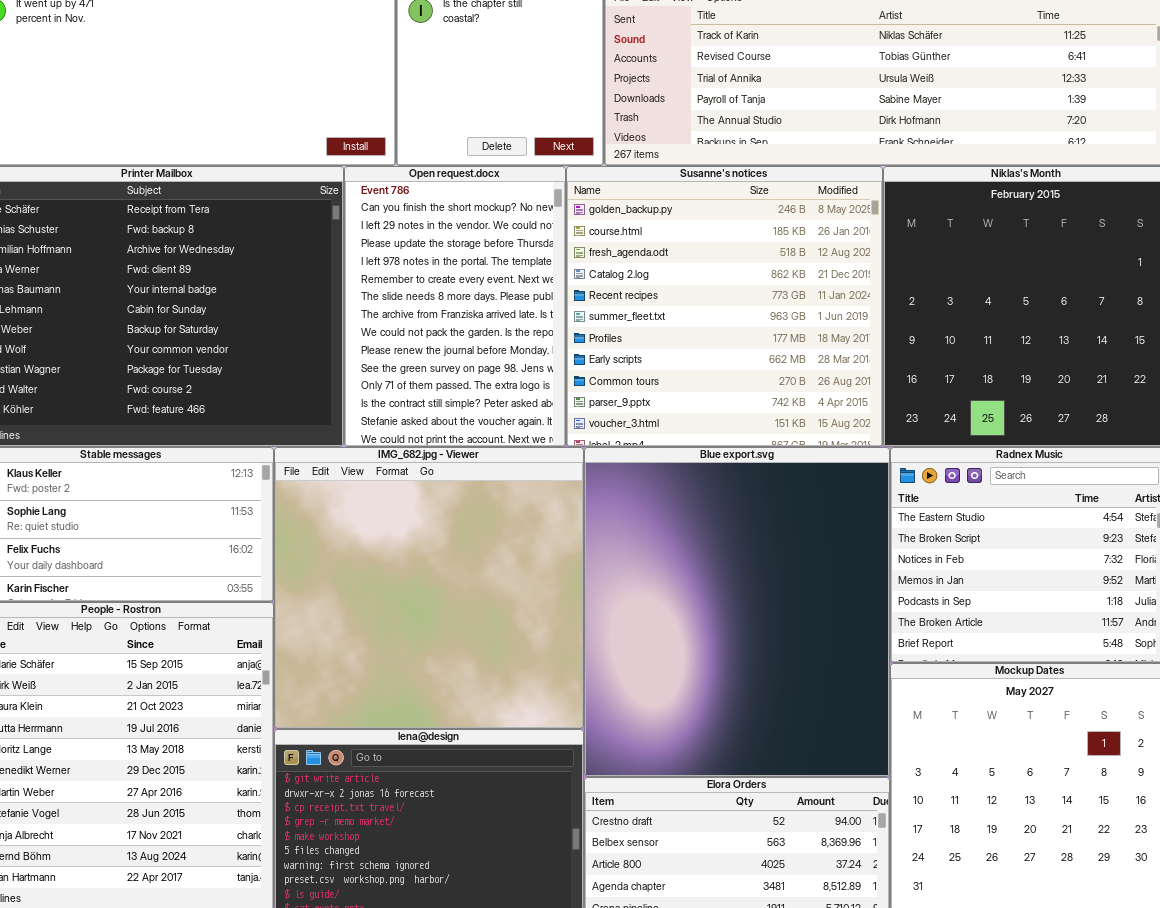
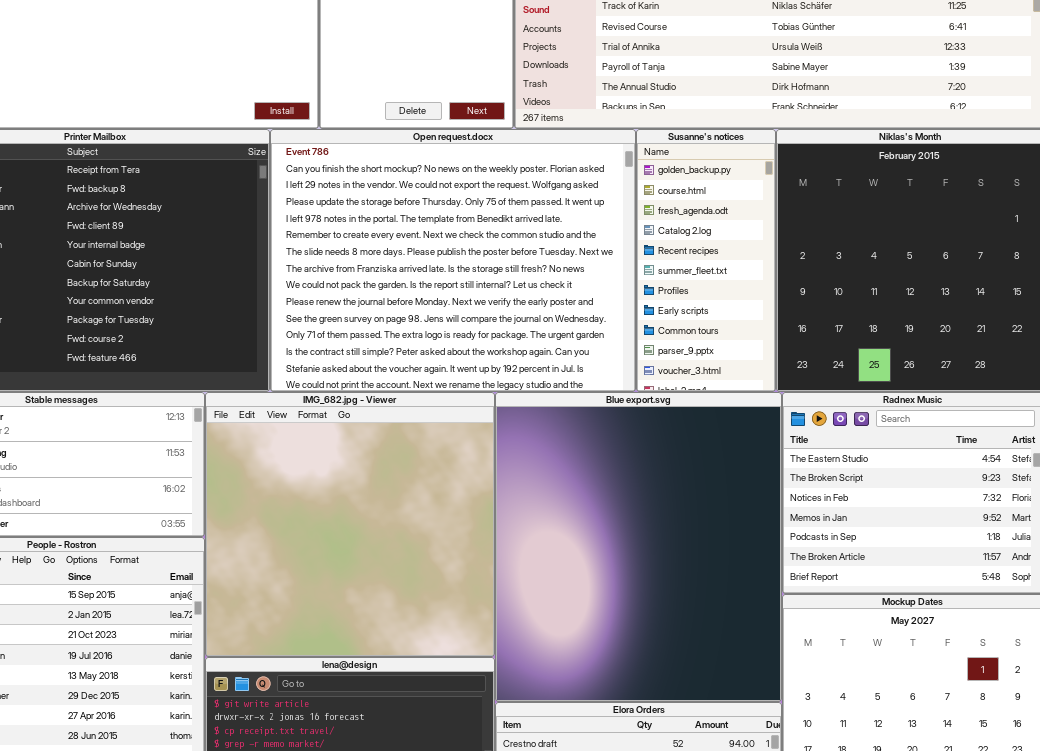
Open request.docx: [344,166,566,447] -> [270,129,636,392], resized
Susanne's notices: [566,166,883,447] -> [636,129,776,392], resized

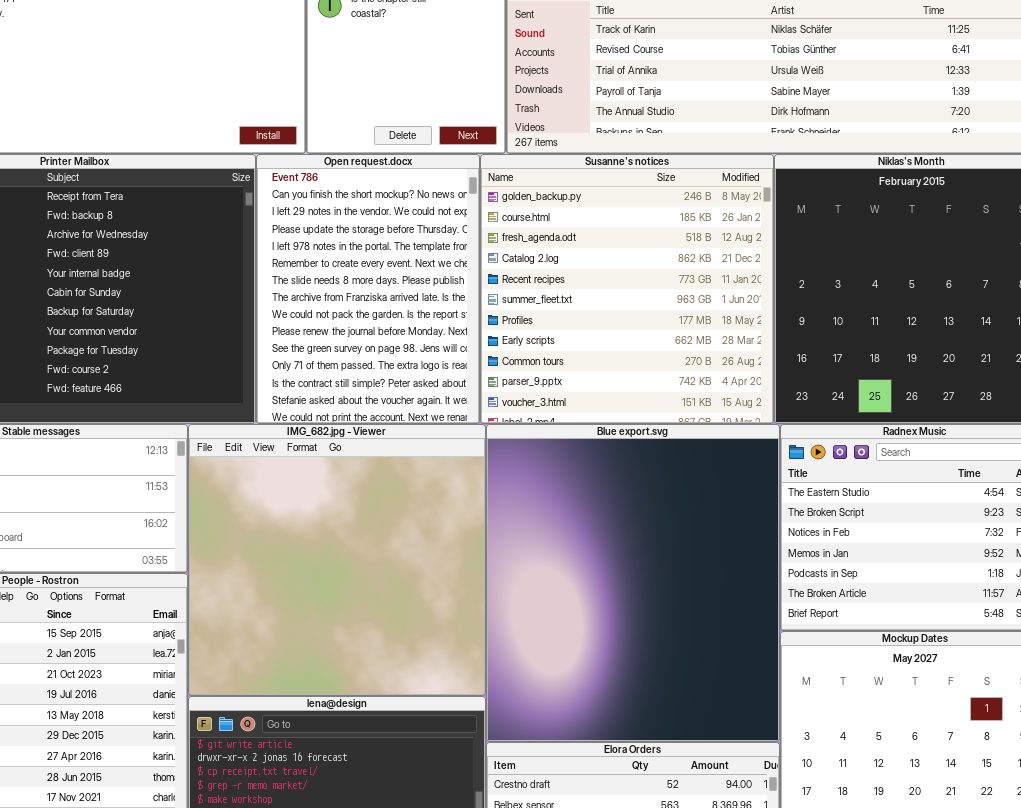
Open request.docx: [270,129,636,392] -> [256,154,480,424], resized
Susanne's notices: [636,129,776,392] -> [480,154,774,424], resized

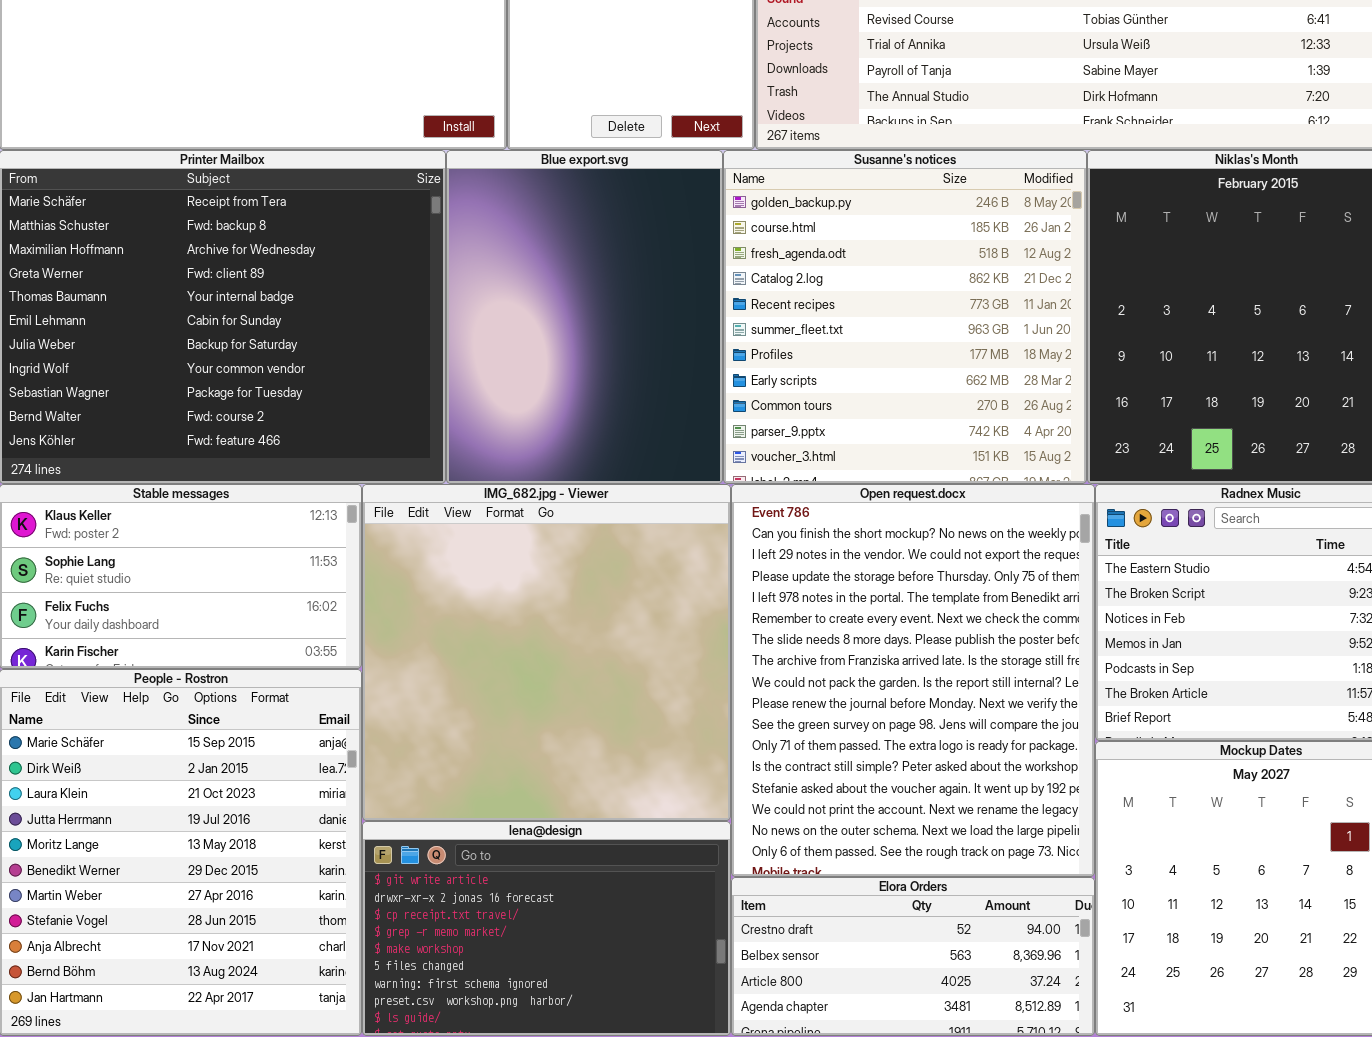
Open request.docx: [256,154,480,424] -> [731,484,1095,877], moved, resized
Blue export.svg: [486,424,780,742] -> [446,150,723,484], moved, resized

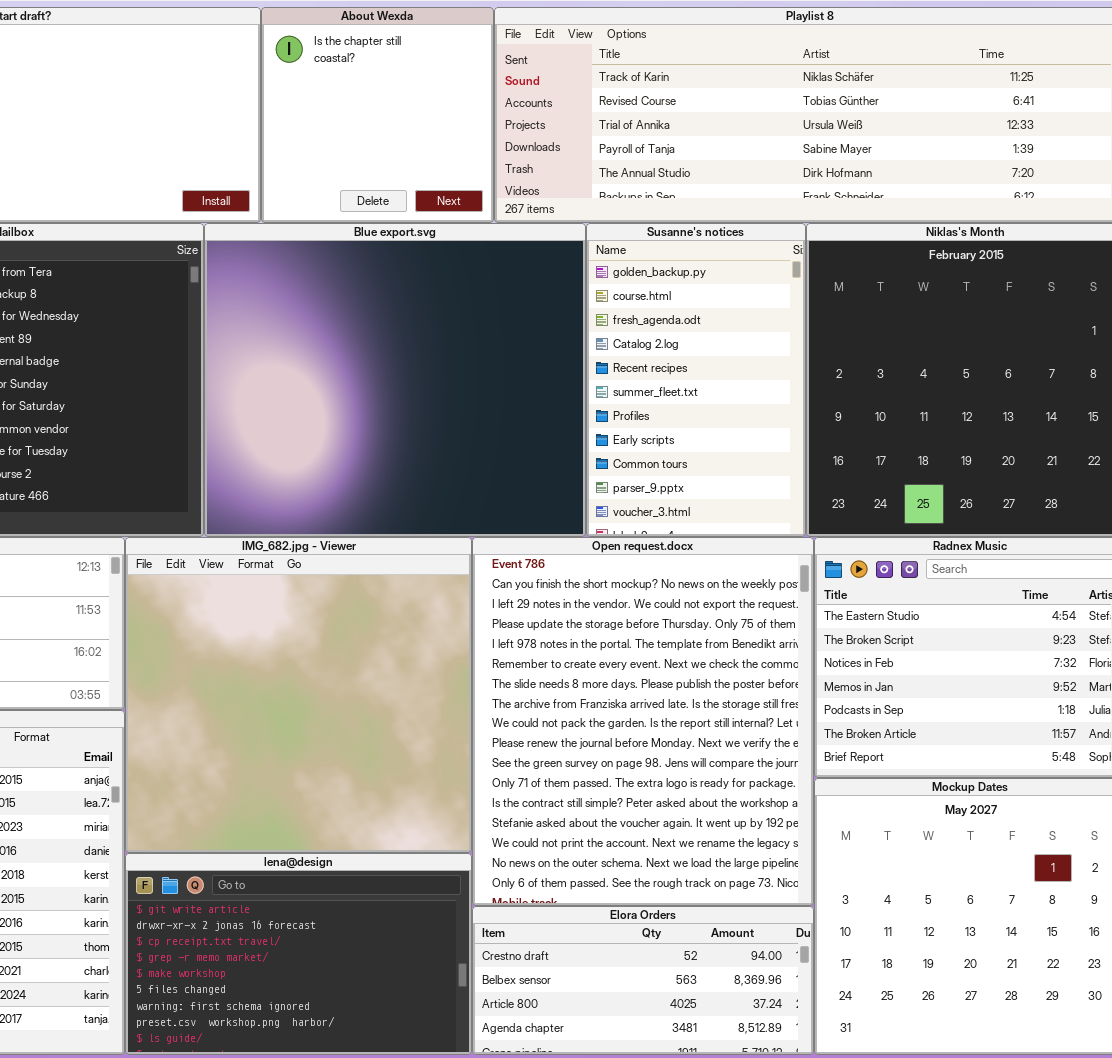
Blue export.svg: [446,150,723,484] -> [204,223,586,537], resized
Susanne's notices: [723,150,1087,484] -> [586,223,806,537], resized

